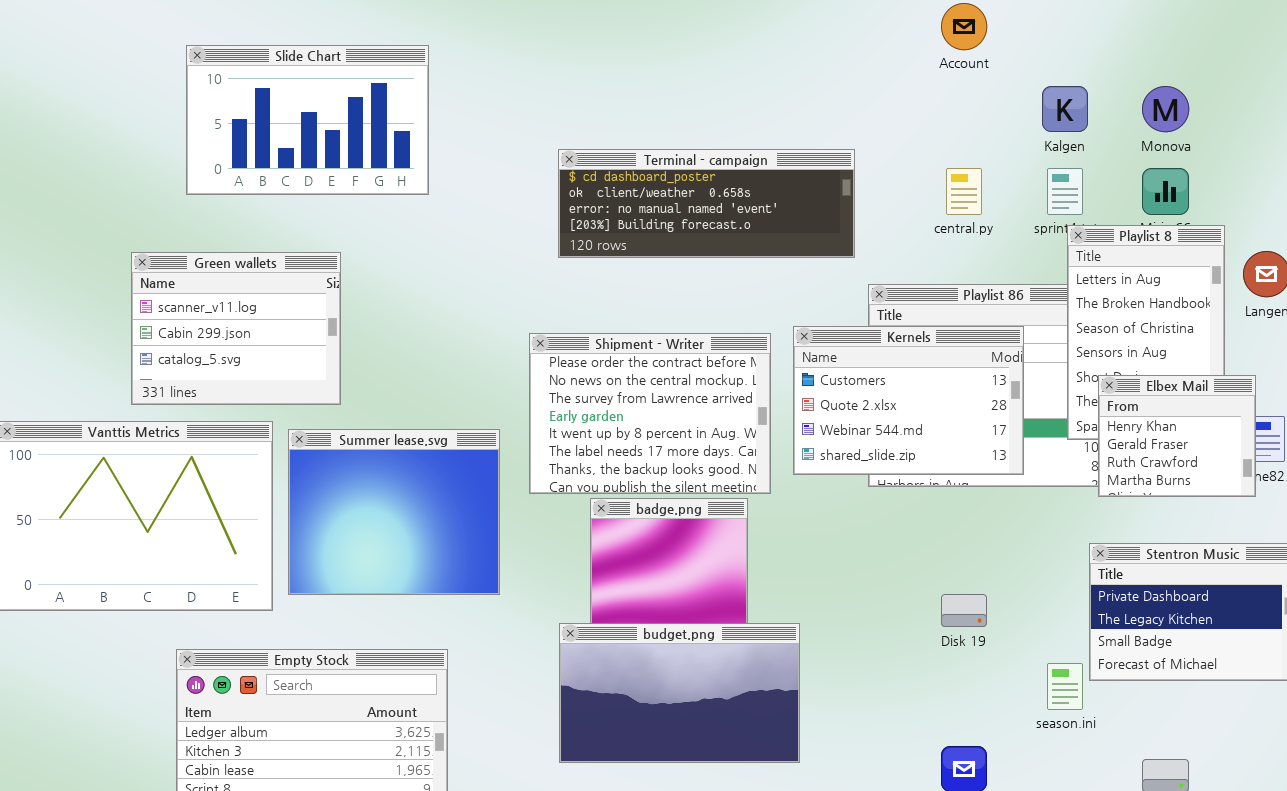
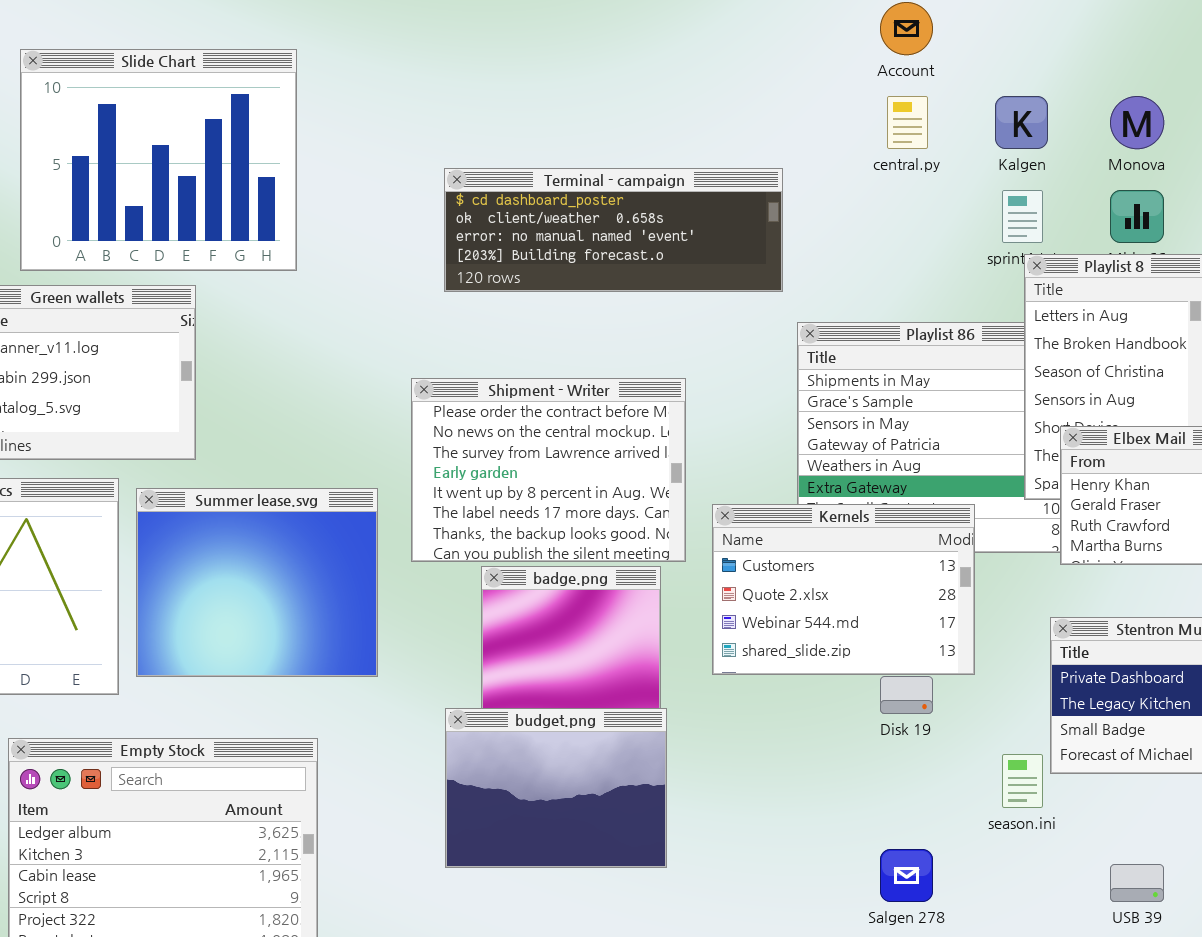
Slide Chart: [186,45,429,195] -> [20,49,297,271], resized
central.py: [946,168,982,215] -> [887,96,928,149], moved
Kernels: [793,326,1024,475] -> [712,504,975,675], moved
budget.png: [559,623,800,763] -> [445,708,667,868], resized

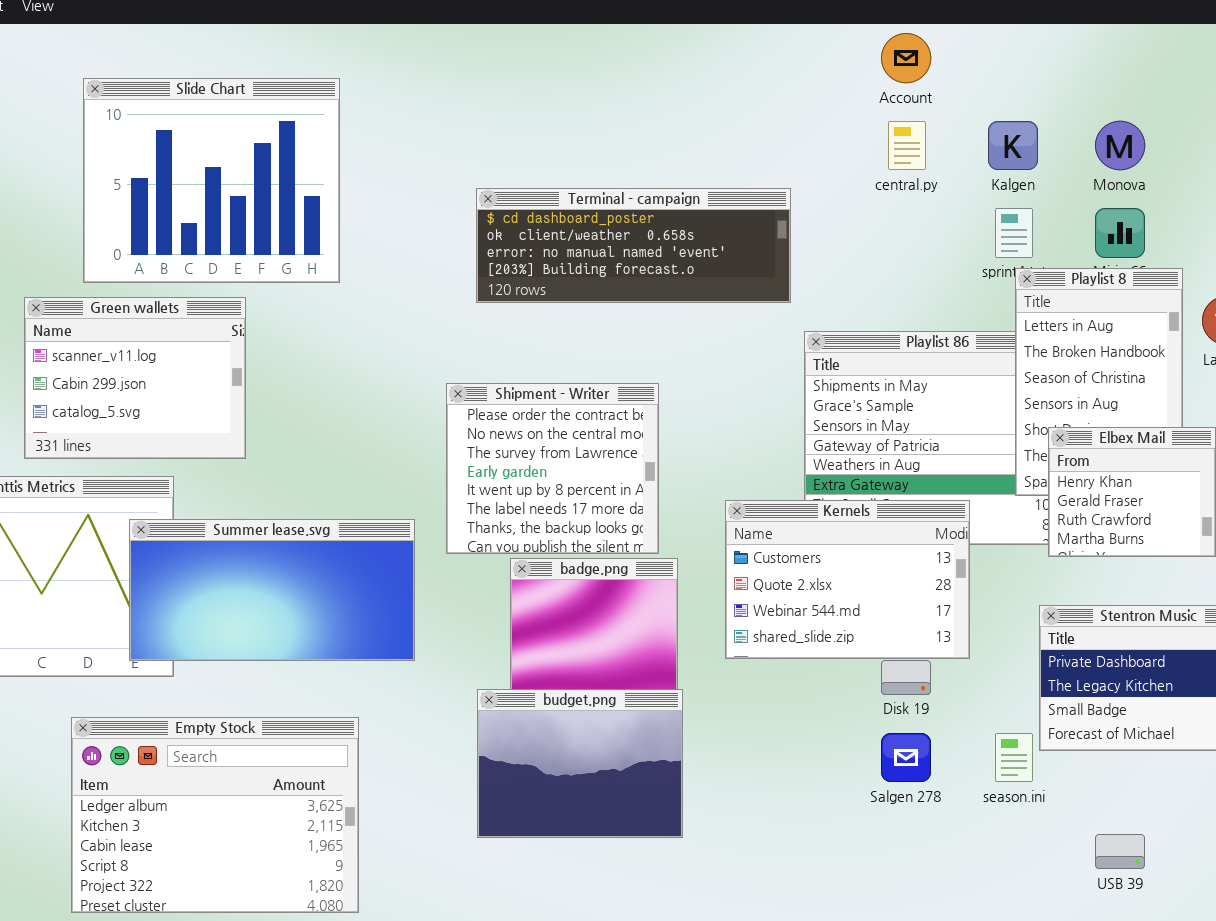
Shipment - Writer: [411,378,686,562] -> [446,383,659,554], resized
Summer lease.svg: [136,488,378,677] -> [129,519,415,661], resized
Salgen 278: [880,849,933,902] -> [881,733,931,782], moved

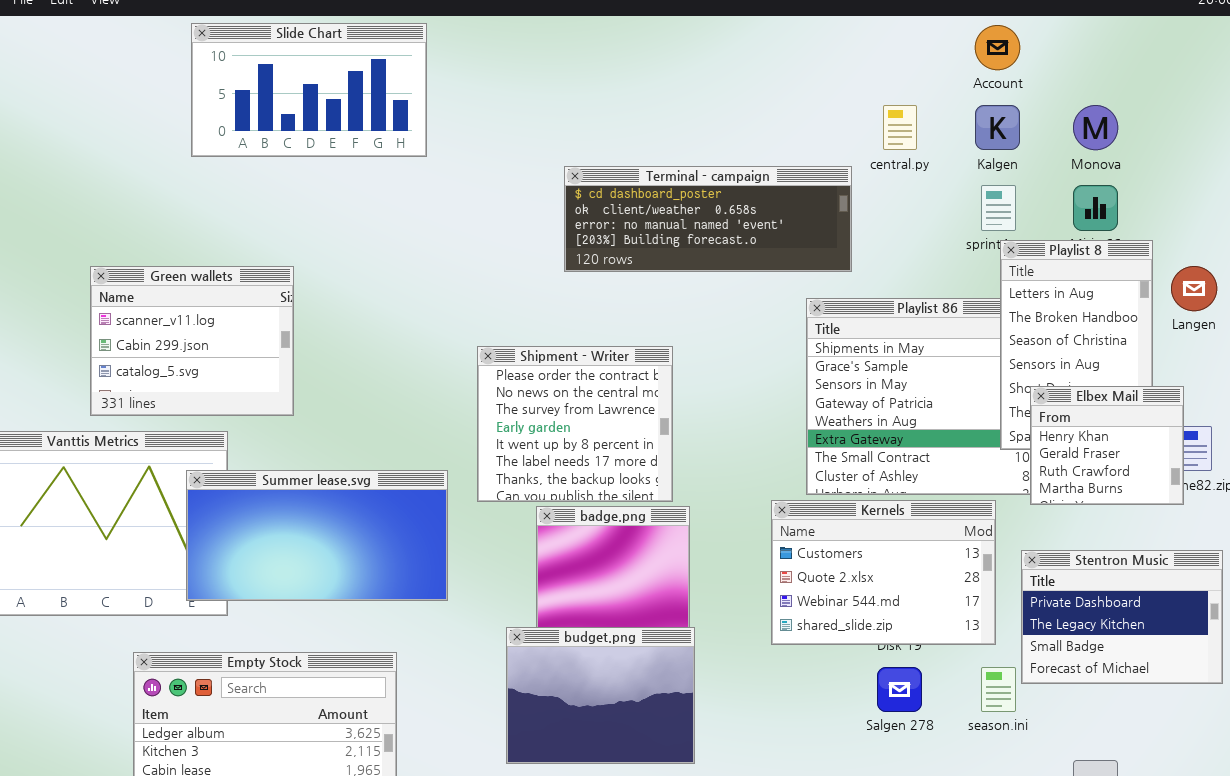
Account: [881,33,931,83] -> [975,25,1020,70], moved
Slide Chart: [83,78,340,283] -> [191,23,427,157], moved, resized
Terminal - campaign: [476,188,791,303] -> [564,166,852,272], moved
Kernels: [725,500,970,659] -> [771,500,996,645], moved

